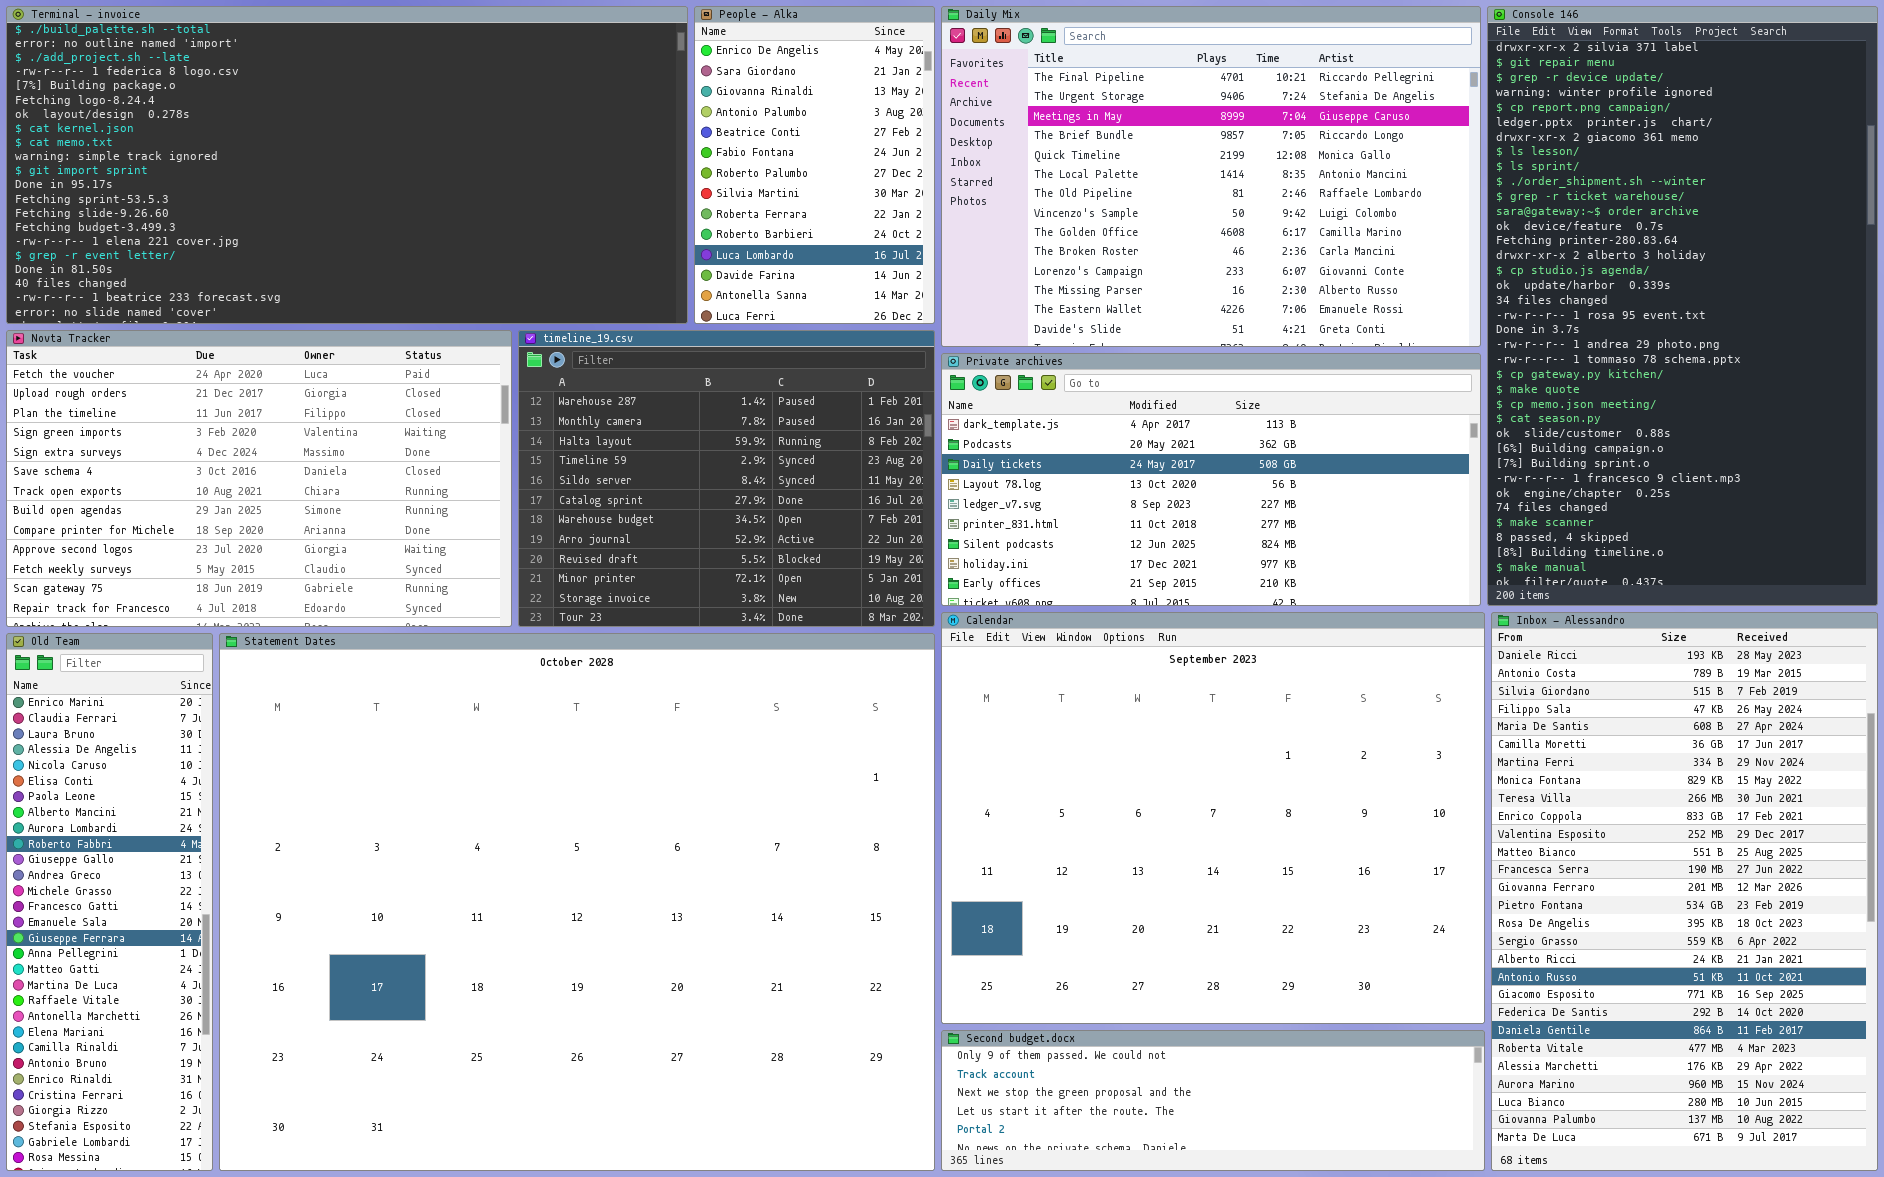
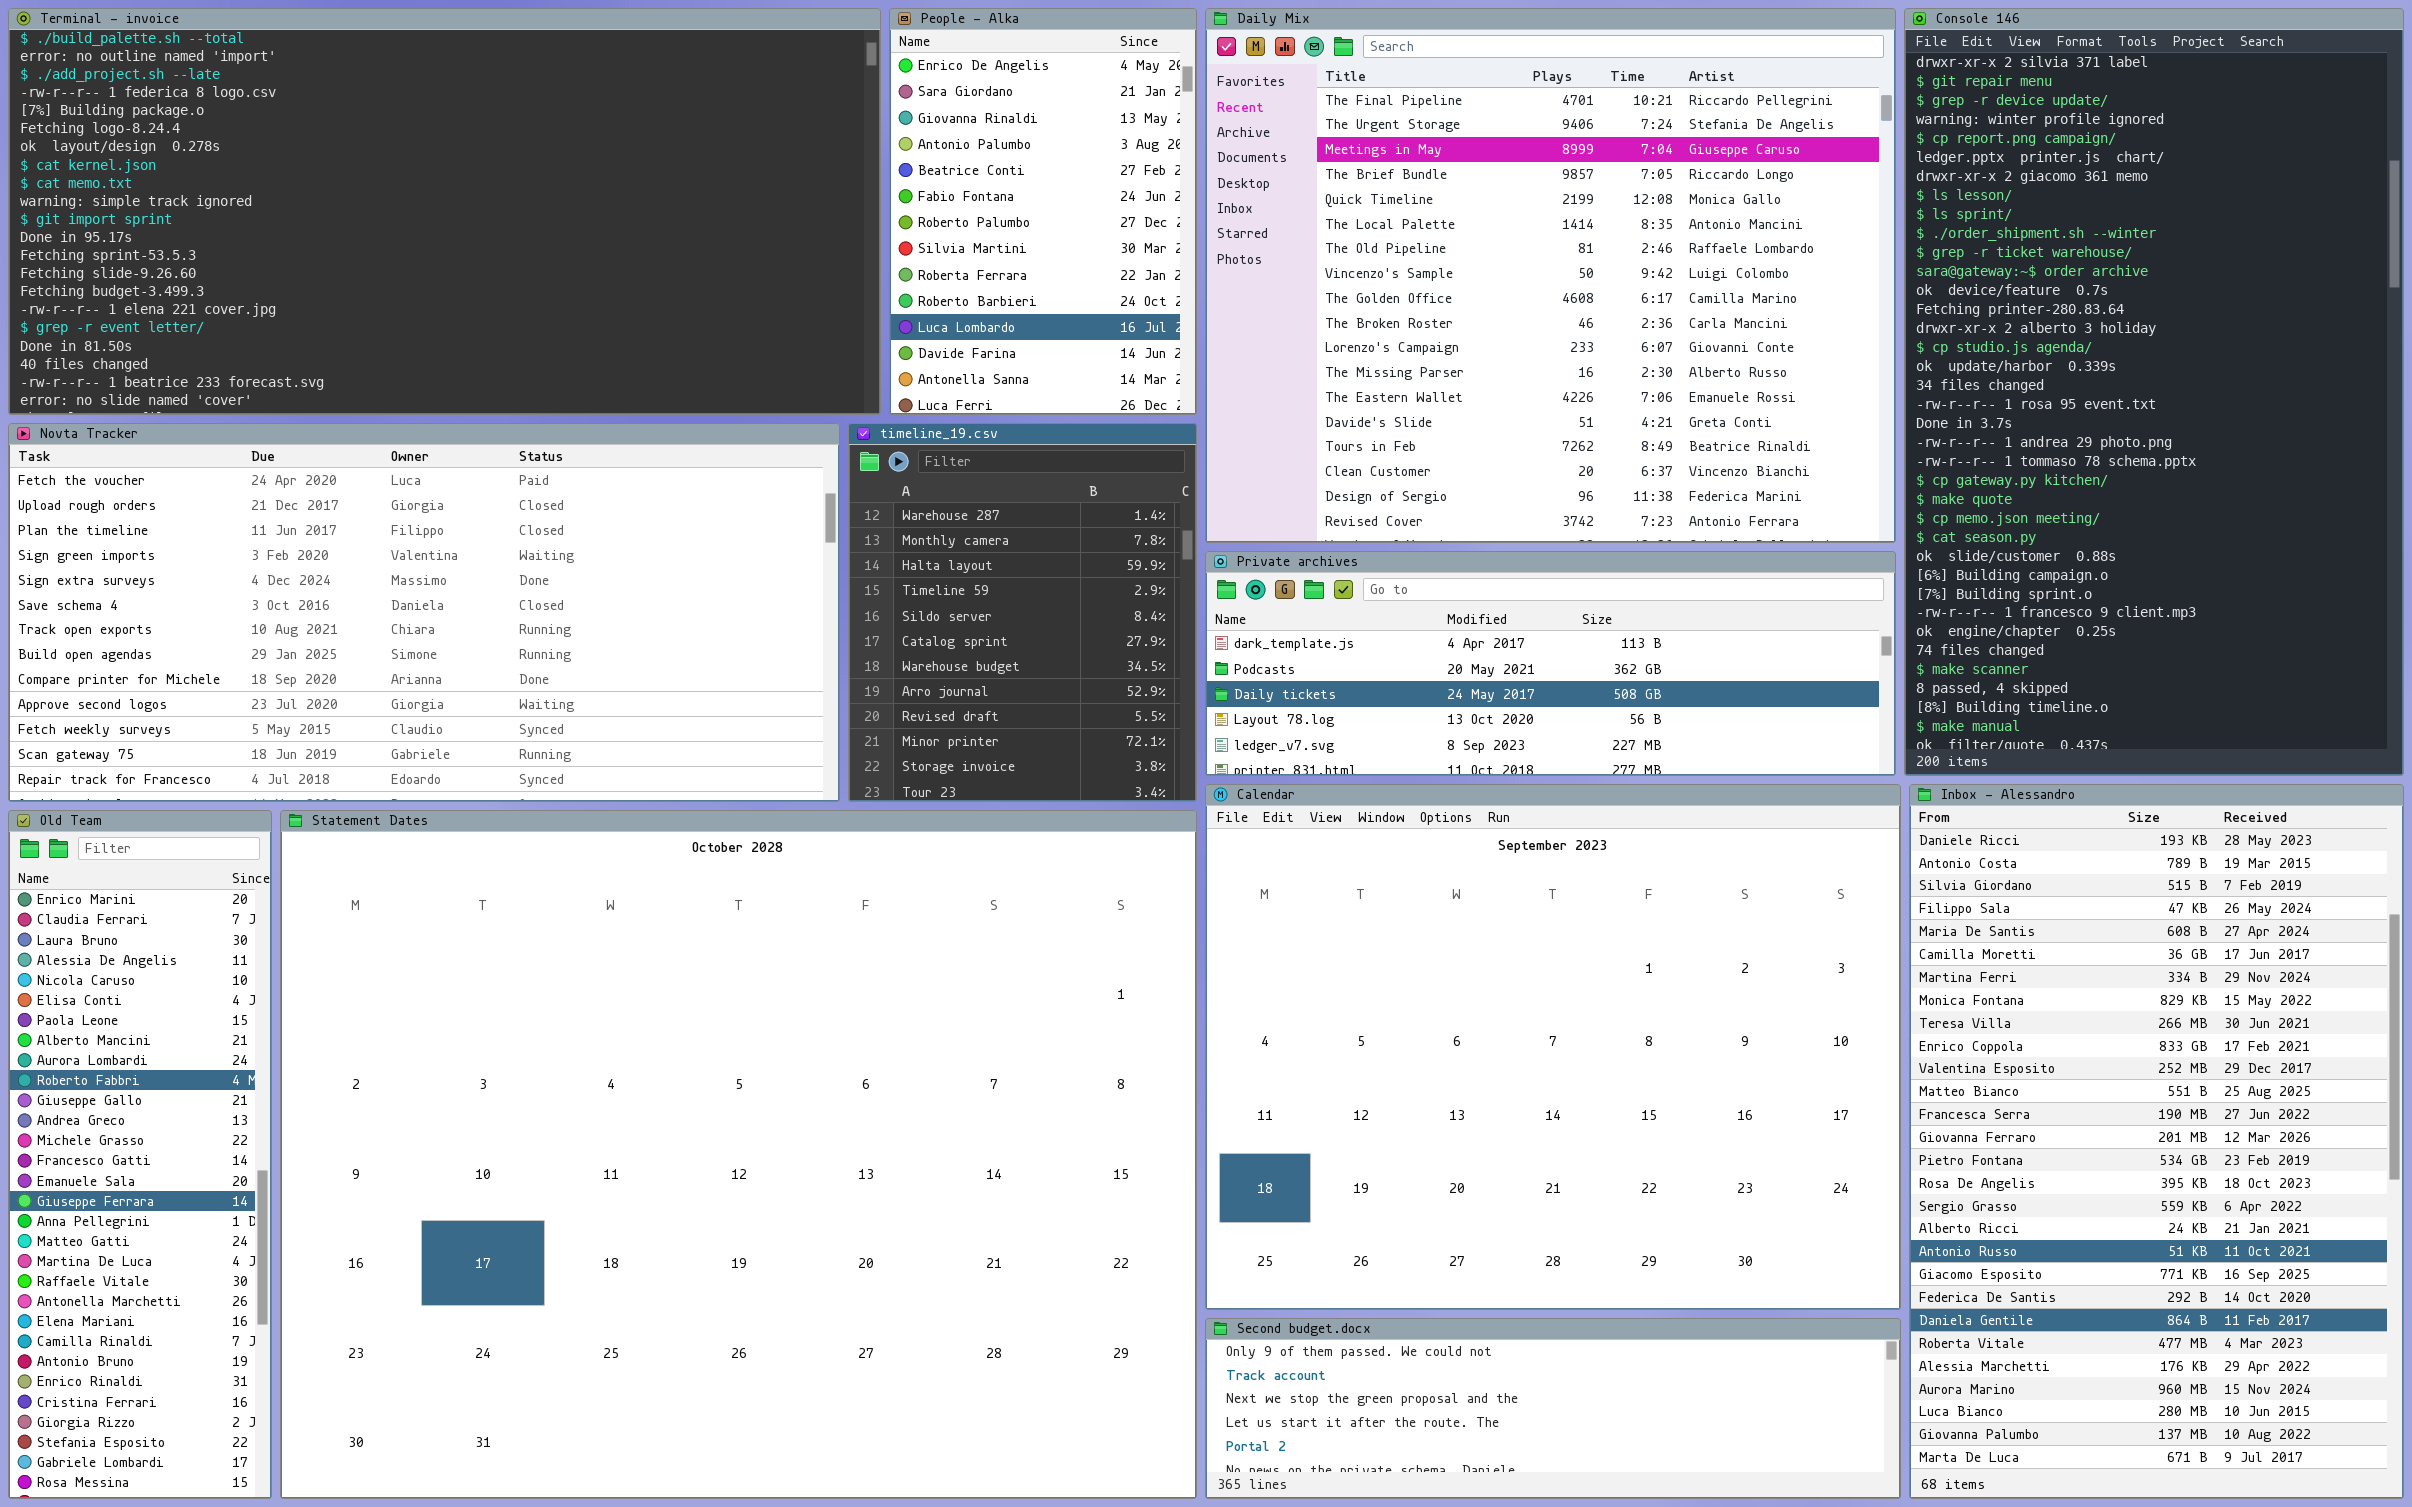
Daily Mix: [941,6,1481,347] -> [1205,8,1896,543], resized
Novta Tracker: [6,330,512,627] -> [8,423,840,802], resized
timeline_19.csv: [518,330,935,627] -> [848,423,1197,802], resized
Private archives: [941,353,1481,606] -> [1205,551,1896,776], resized

